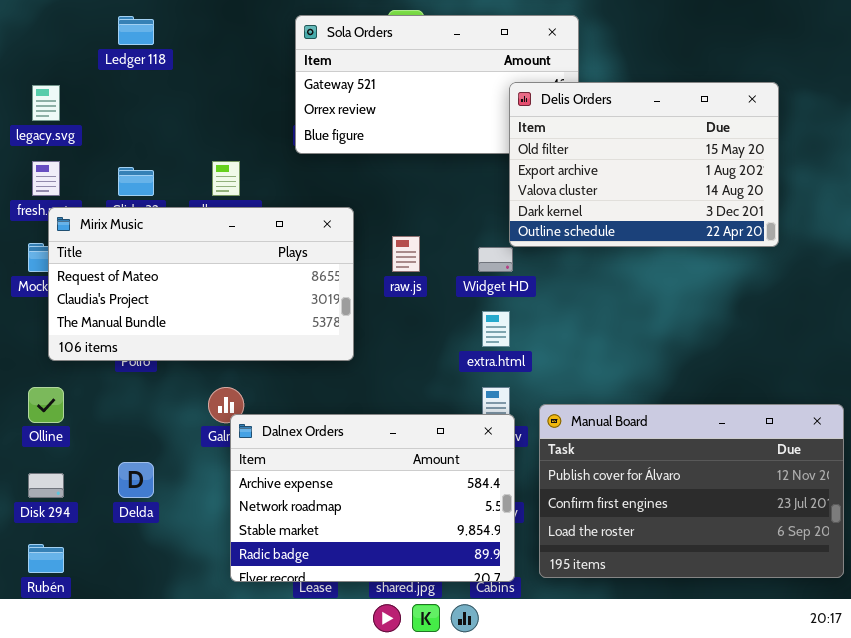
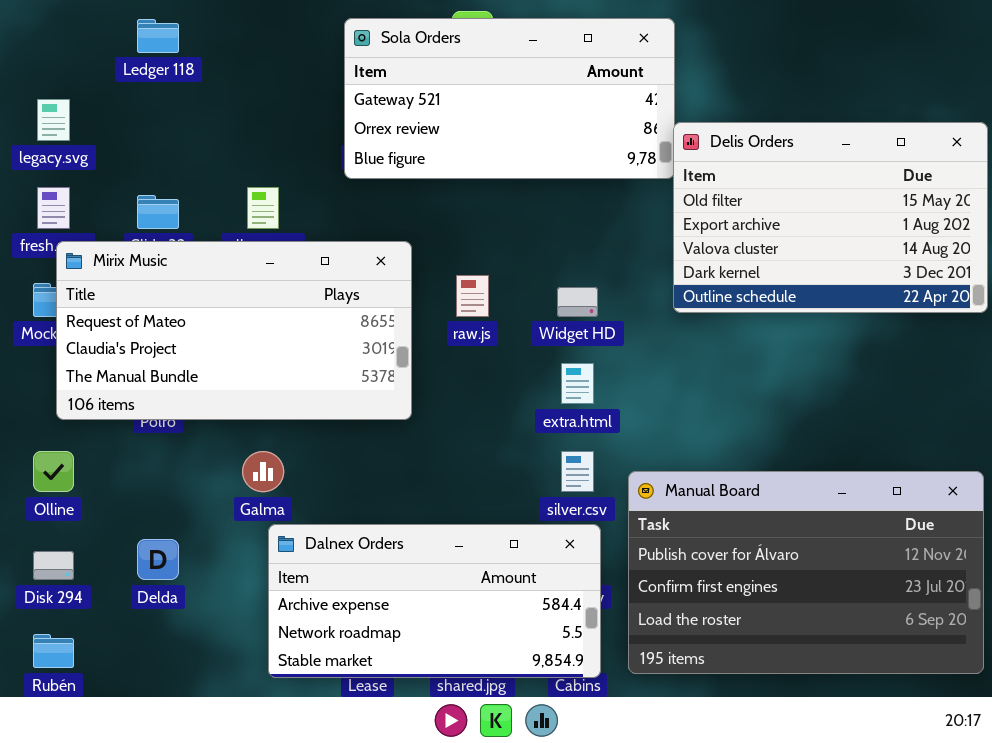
Delis Orders: [509,82,779,247] -> [673,122,988,313], moved
Dalnex Orders: [230,414,515,582] -> [268,524,601,678], resized

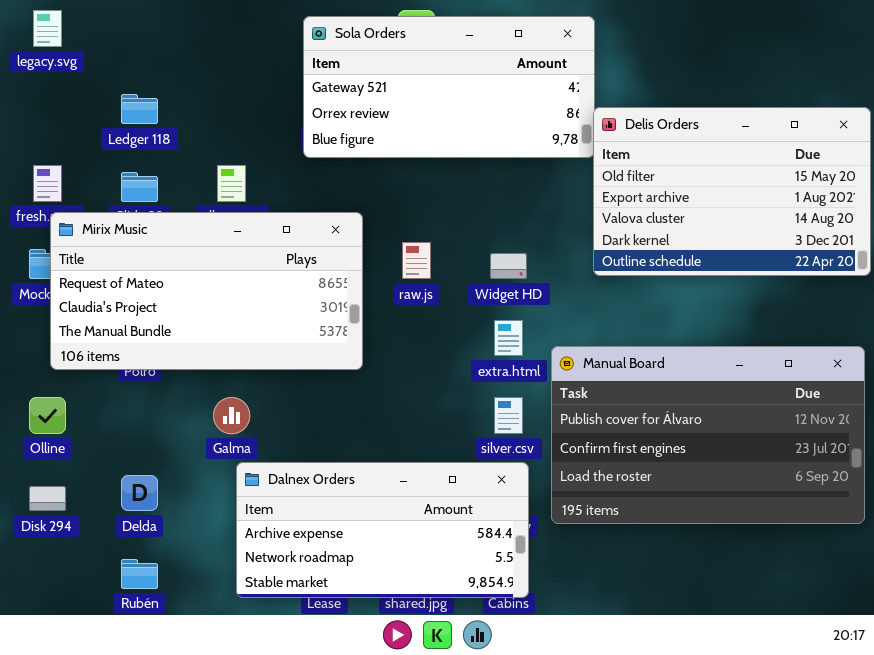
Ledger 118: [137,19,179,53] -> [121,94,158,124], moved
legacy.svg: [37,99,70,141] -> [33,10,62,47], moved
Manual Board: [628,471,984,674] -> [551,346,865,524], moved
Rubén: [33,634,74,668] -> [121,559,158,589], moved

